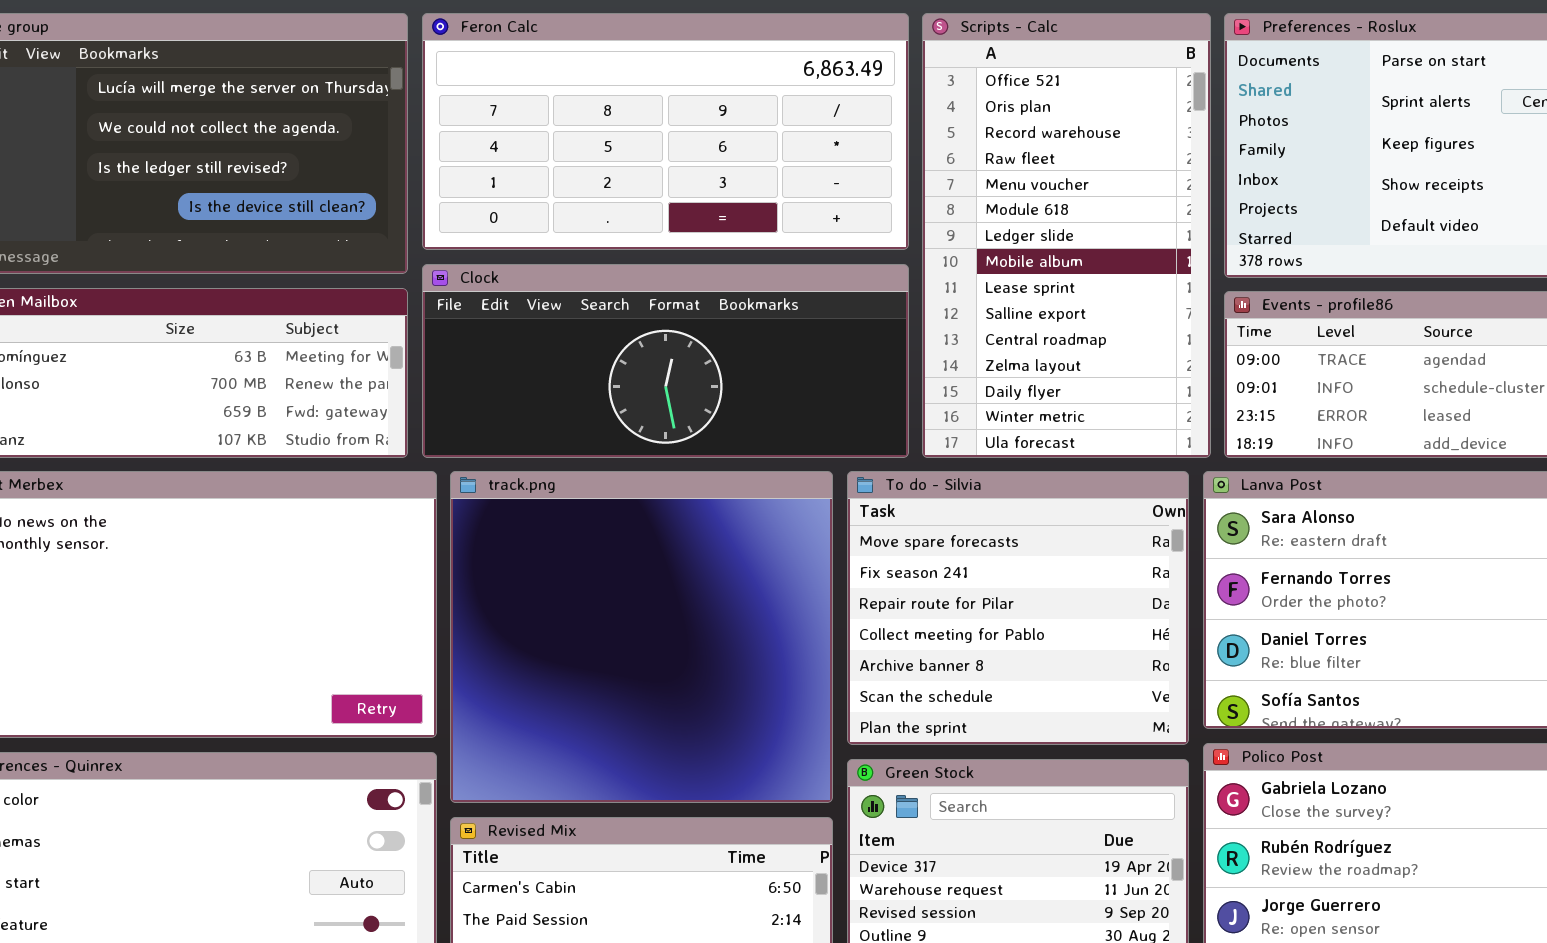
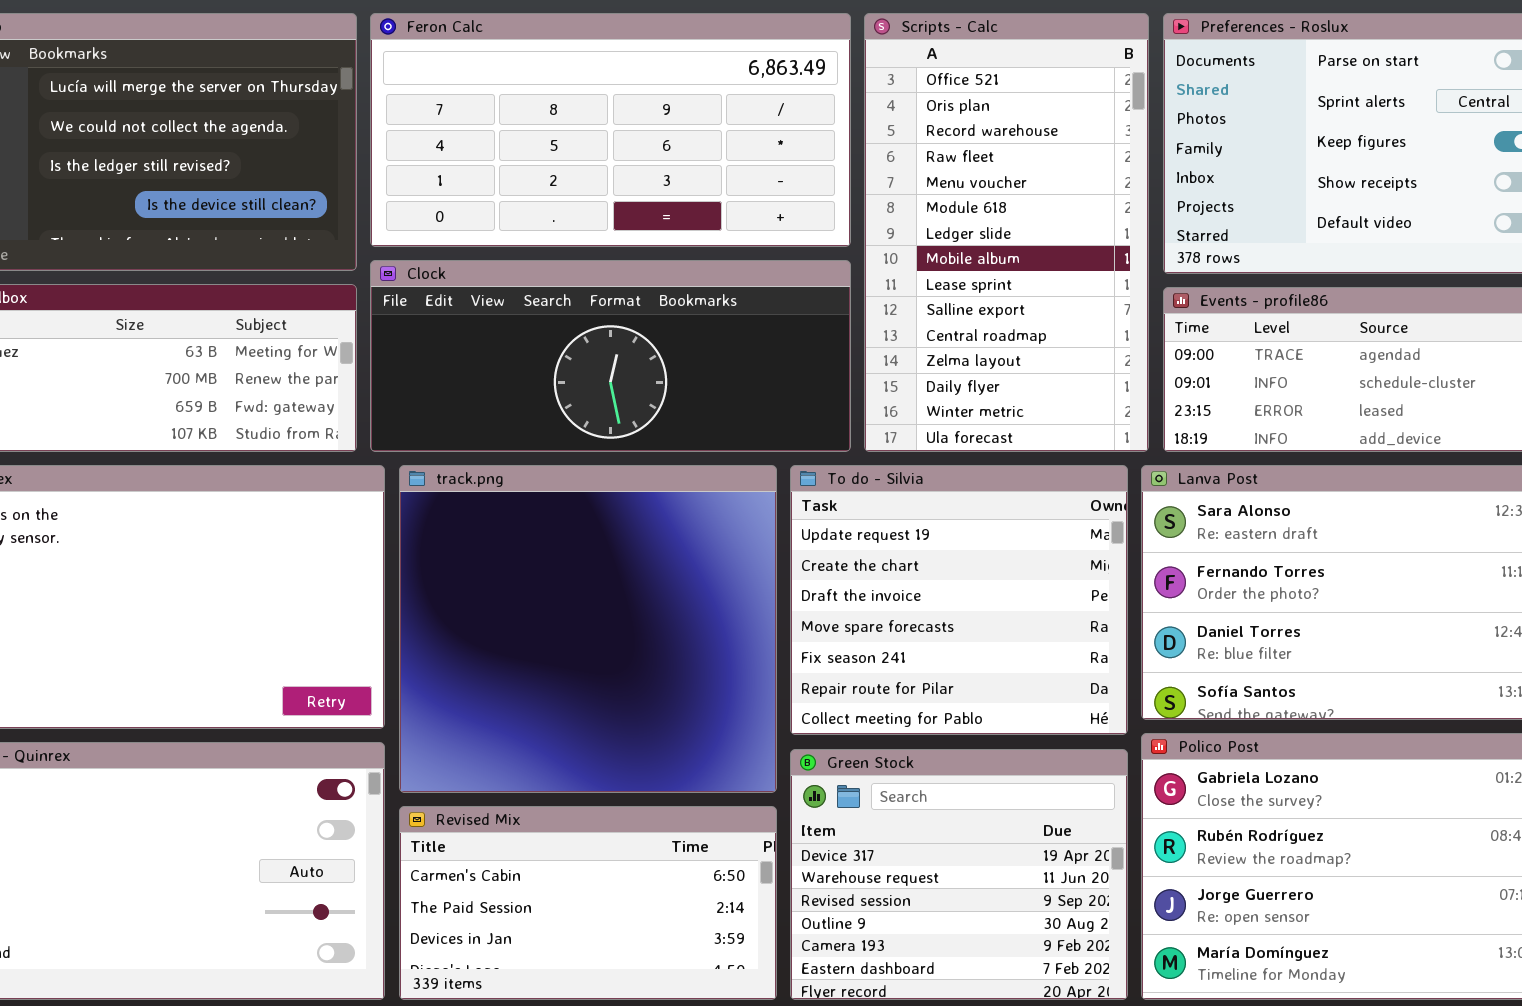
To do - Silvia: [847,471,1189,745] -> [790,465,1128,735], scrolled up 3 rows

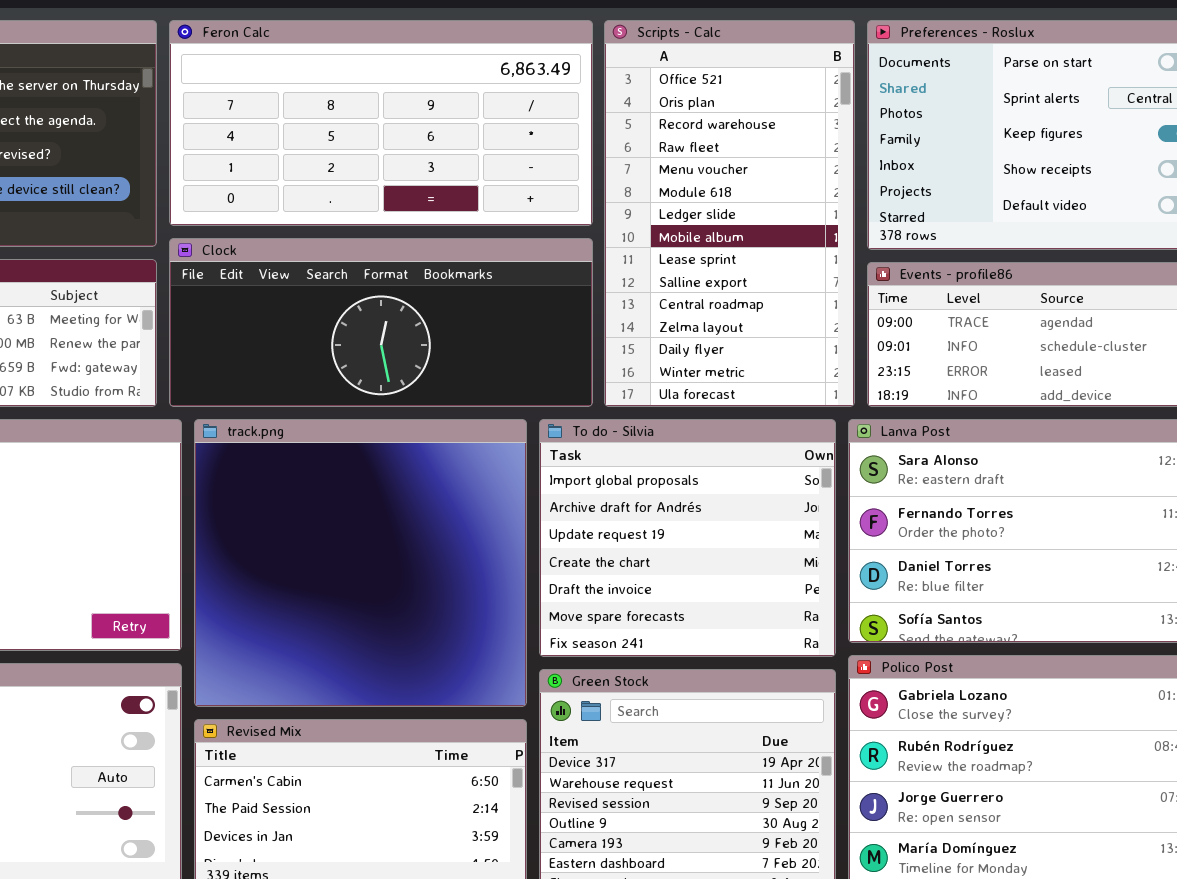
To do - Silvia: [790,465,1128,735] -> [539,419,836,657], scrolled up 2 rows

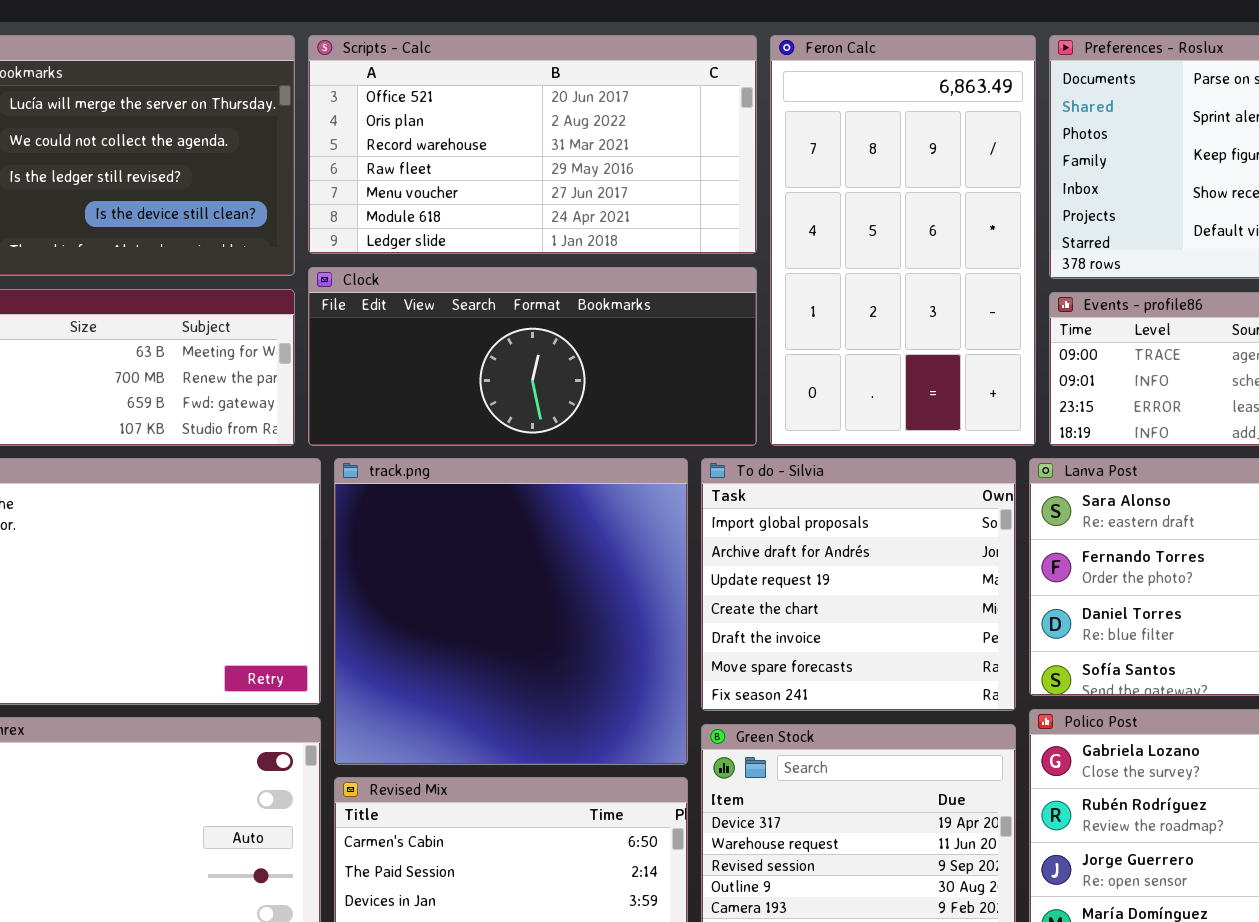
Feron Calc: [169,20,593,226] -> [770,35,1036,446], moved, resized
Scripts - Calc: [604,20,855,407] -> [308,35,757,254], moved, resized

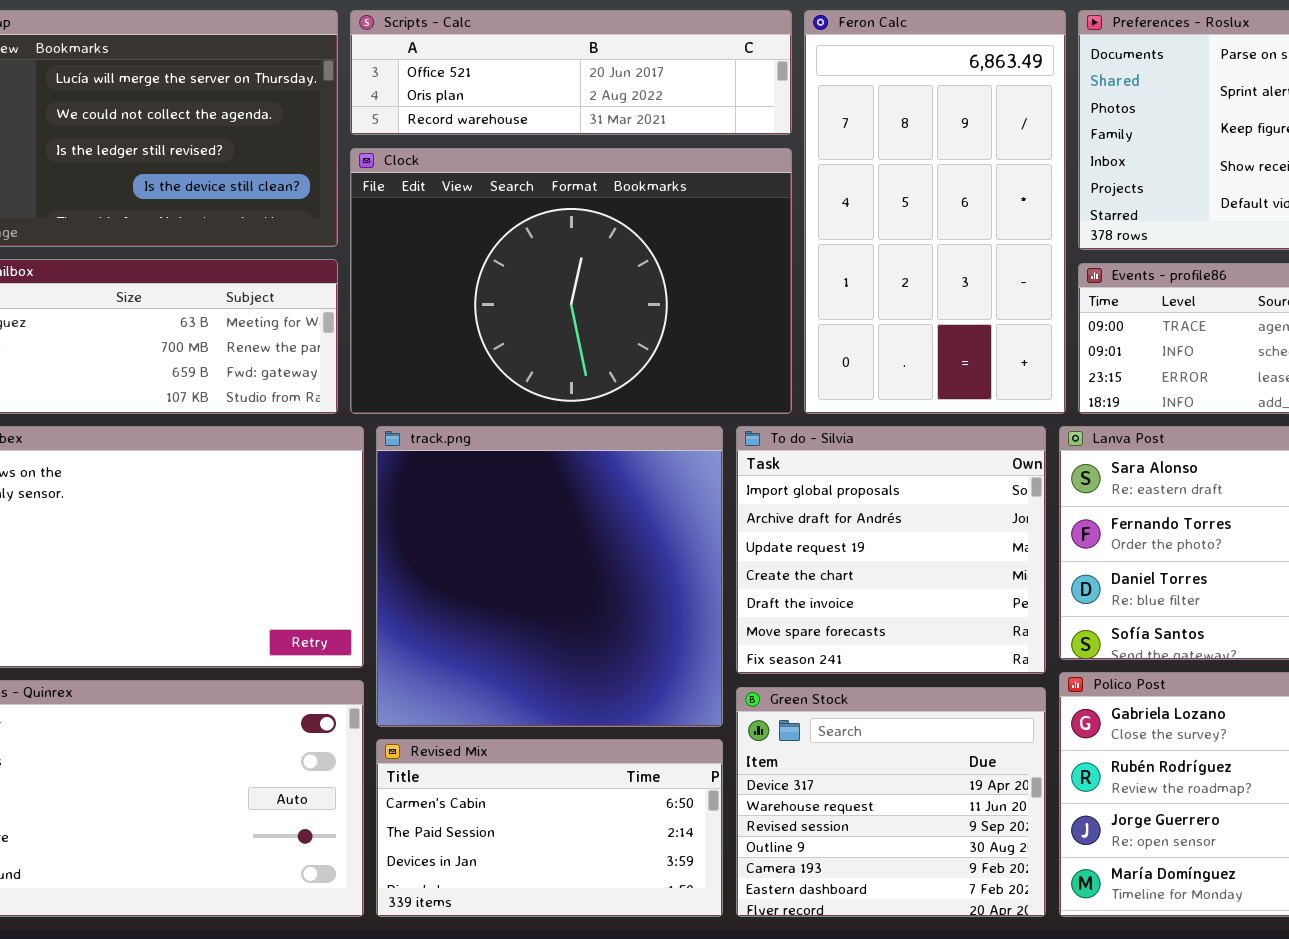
Scripts - Calc: [308,35,757,254] -> [350,10,792,135], resized
Clock: [308,267,757,446] -> [350,148,792,414], resized

